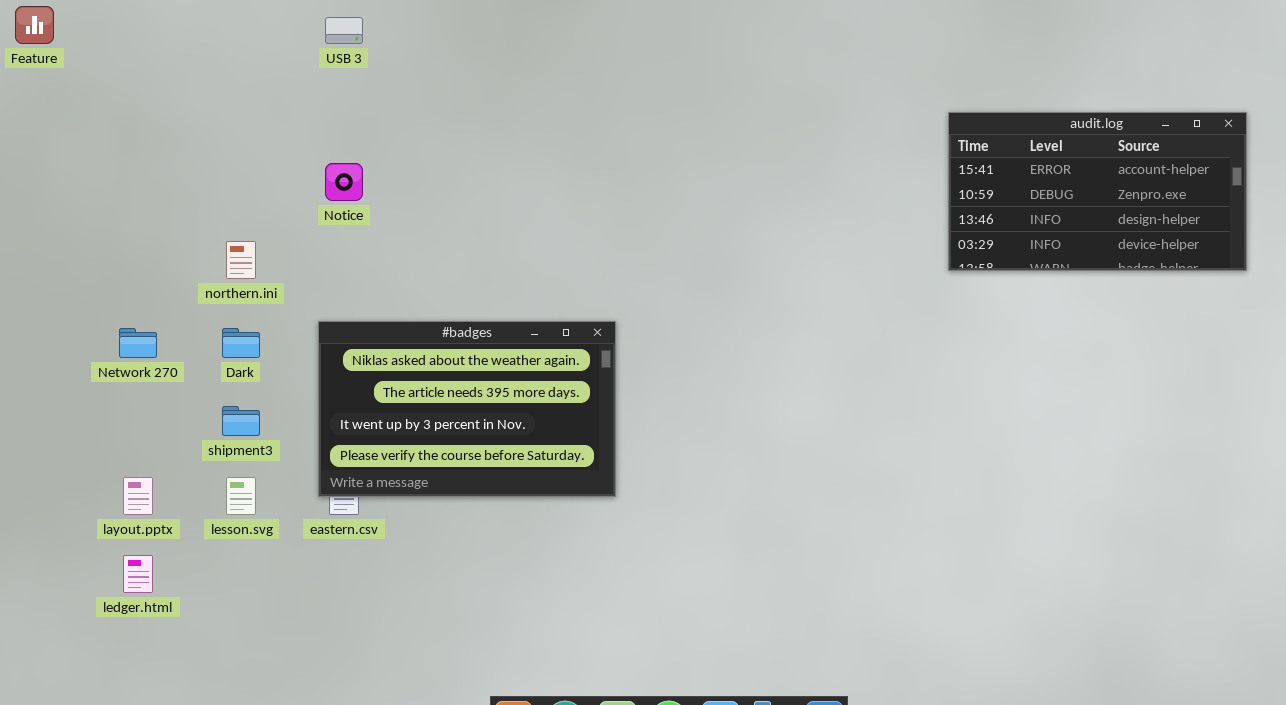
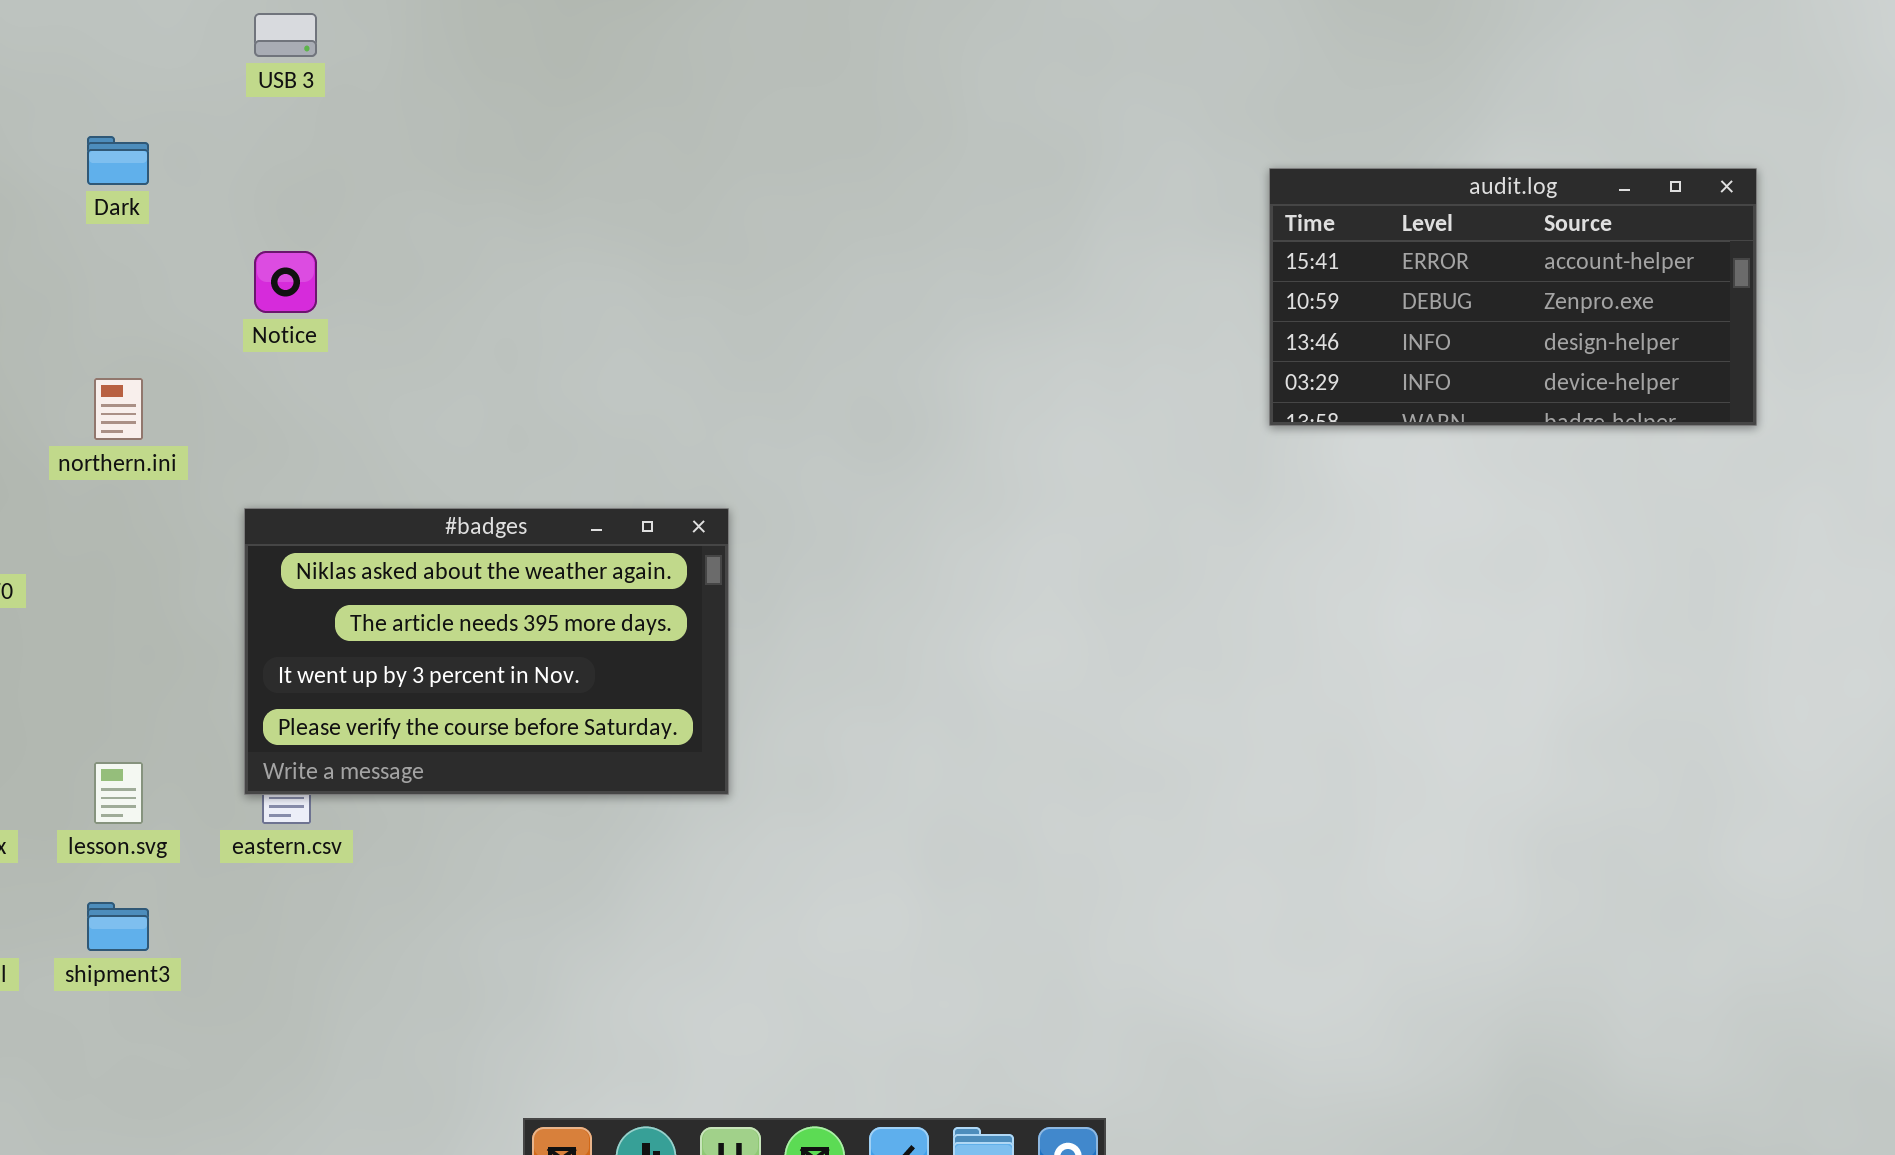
Dark: [222,328,260,358] -> [87,136,149,185], moved
shipment3: [222,406,260,436] -> [87,902,149,951], moved

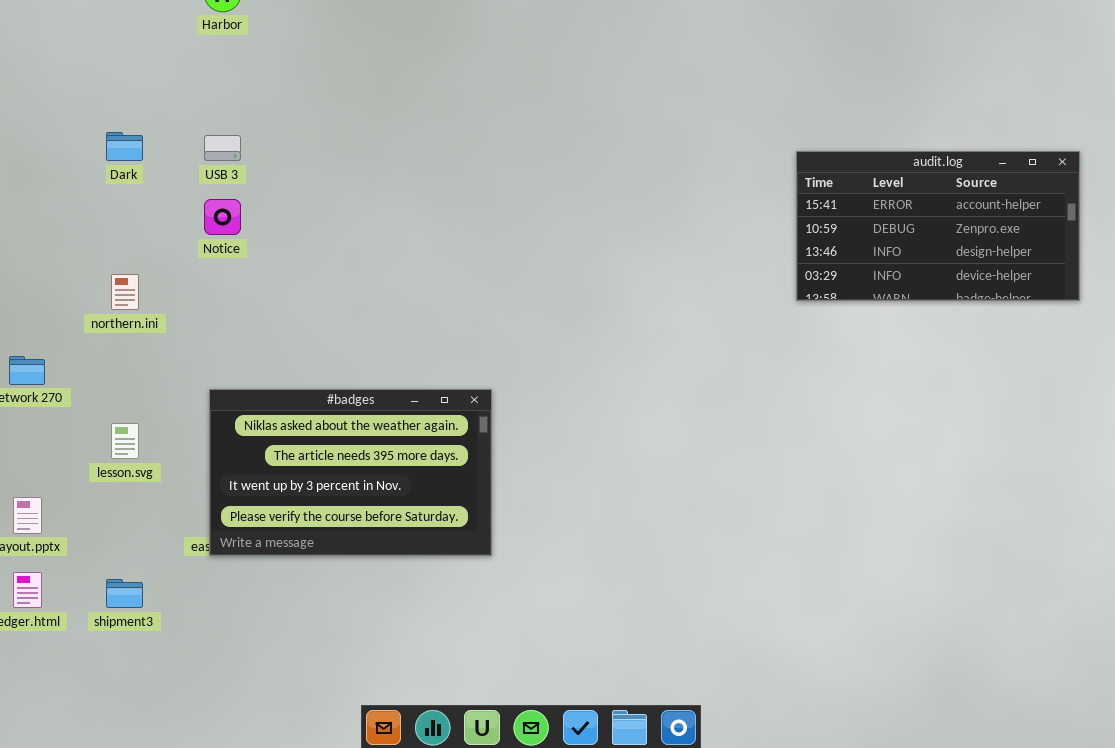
USB 3: [254,13,317,57] -> [204,135,241,161], moved
#badges: [244,508,729,795] -> [209,389,492,556], moved
lesson.svg: [94,762,143,824] -> [111,423,139,459], moved

